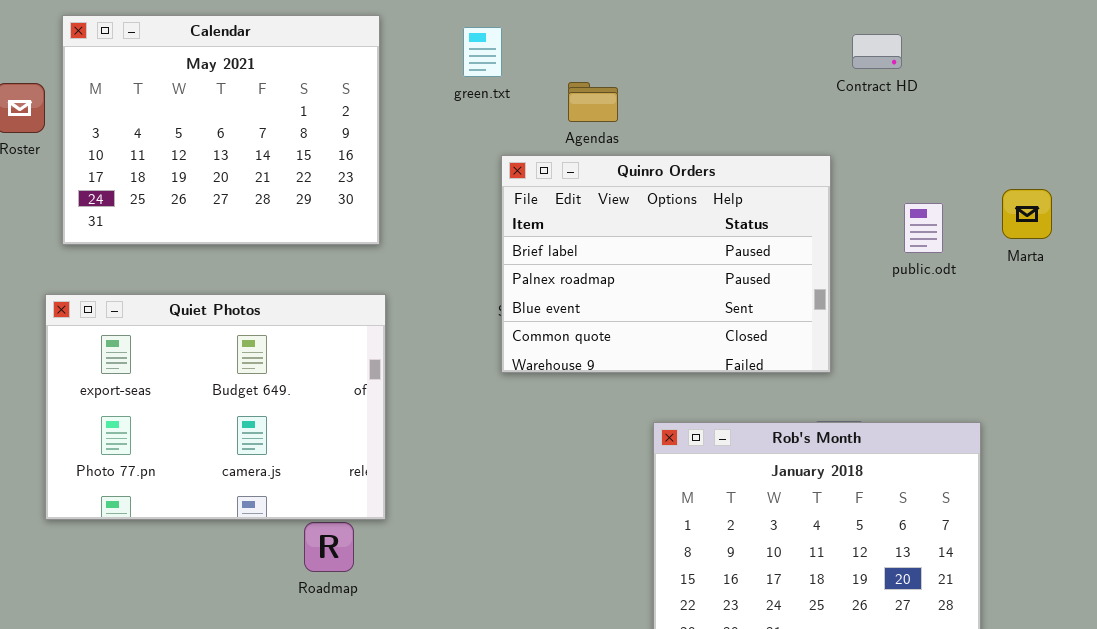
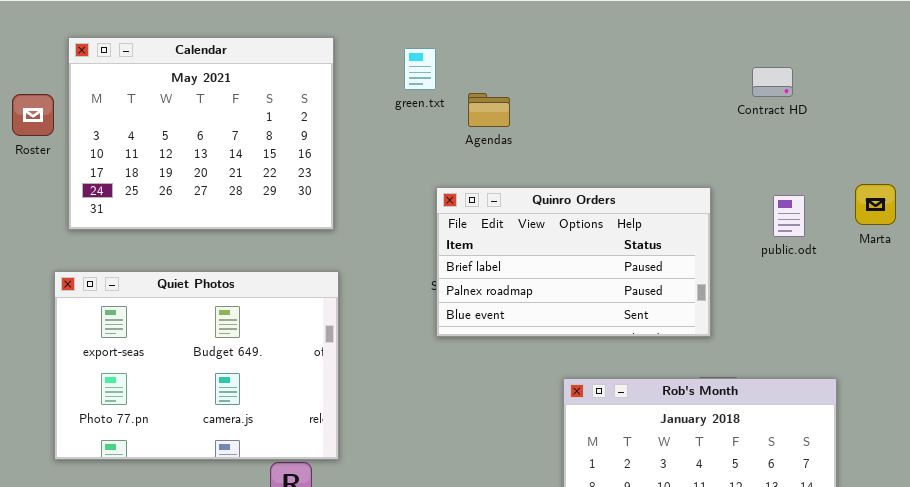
Contract HD: [852,34,902,69] -> [752,67,793,97], moved
Agendas: [568,82,618,122] -> [468,93,510,127], moved
Quinro Orders: [501,155,831,373] -> [436,187,711,337], resized

